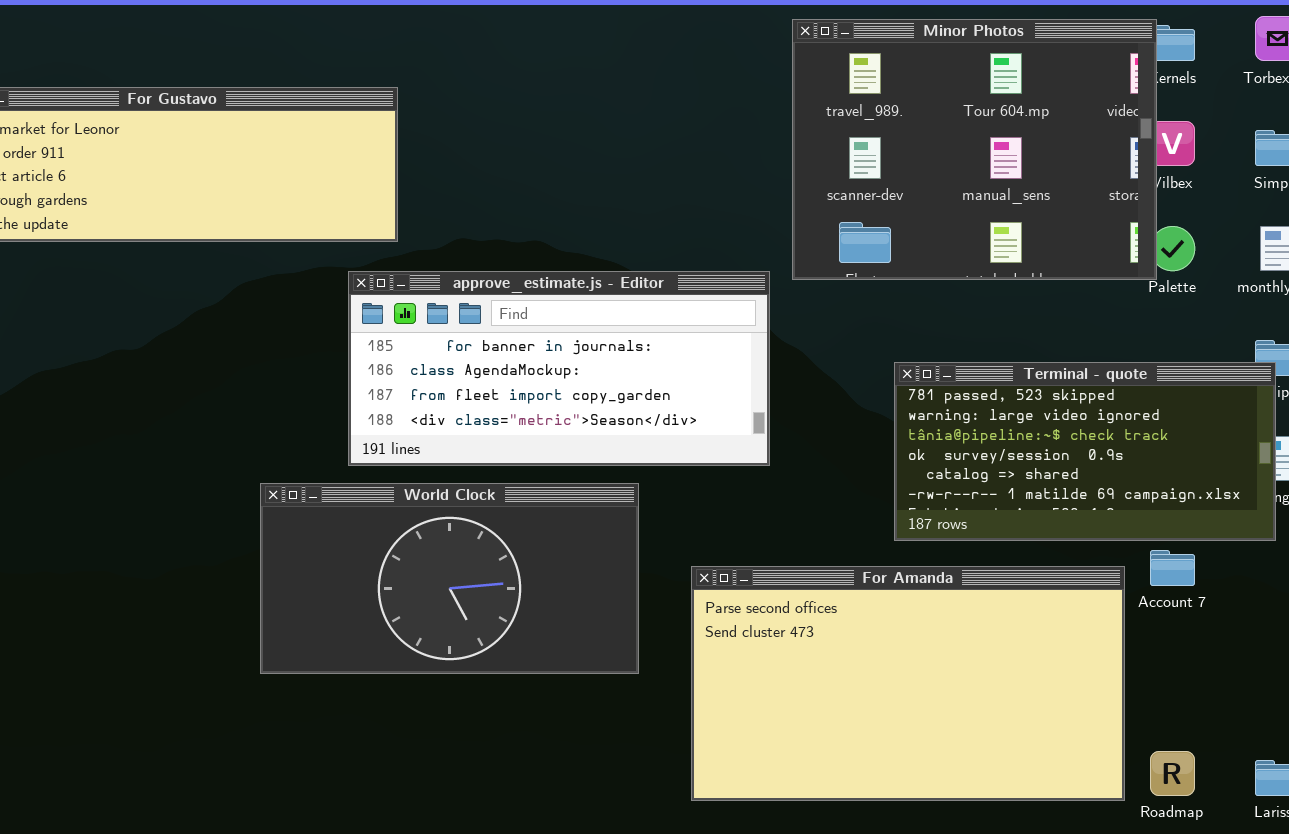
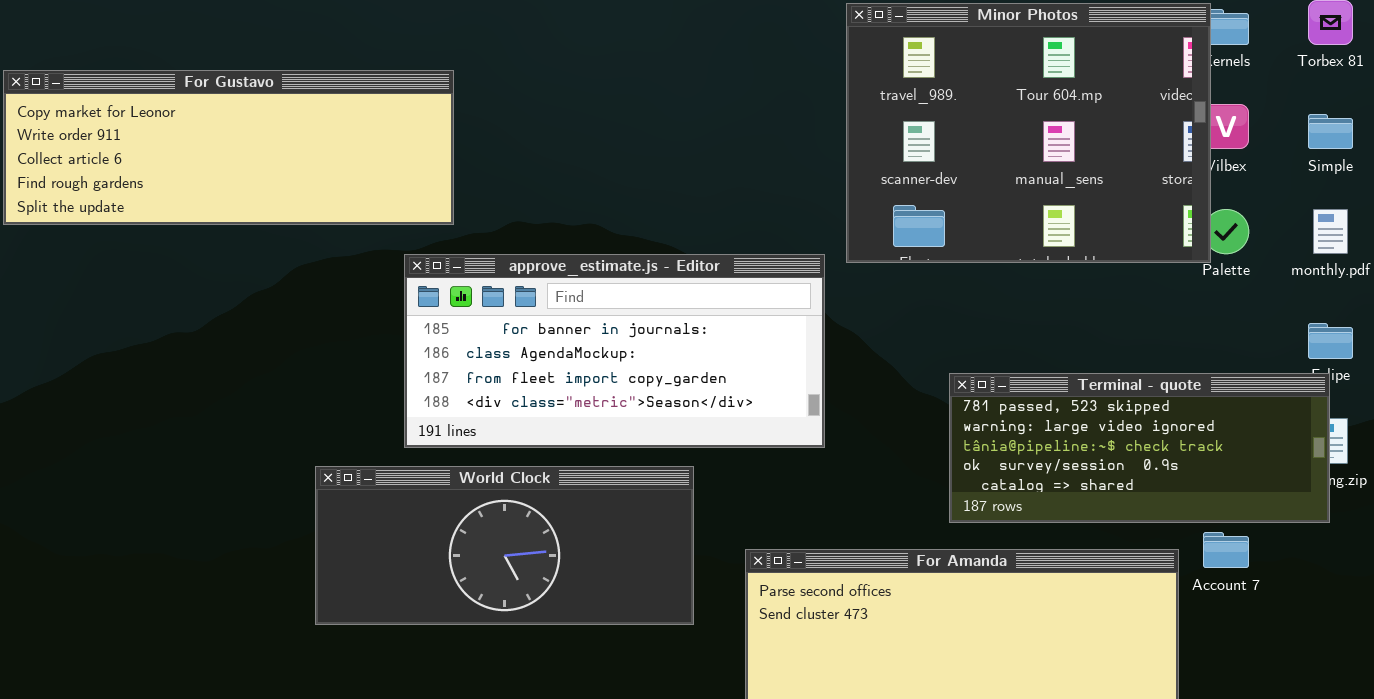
Terminal - quote: [894,362,1276,541] -> [949,373,1330,523], resized
World Clock: [260,483,639,674] -> [315,466,694,625], resized

